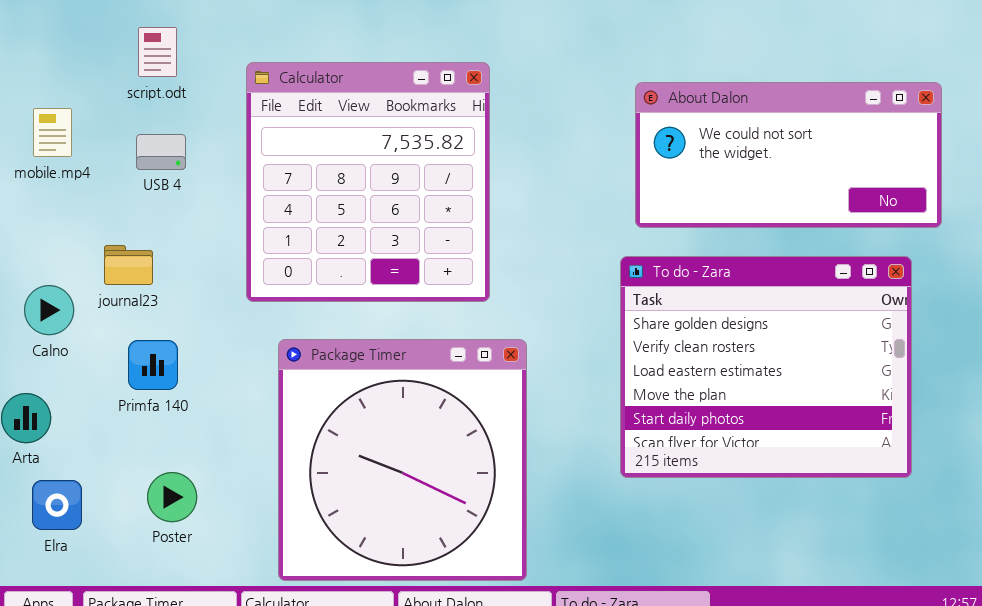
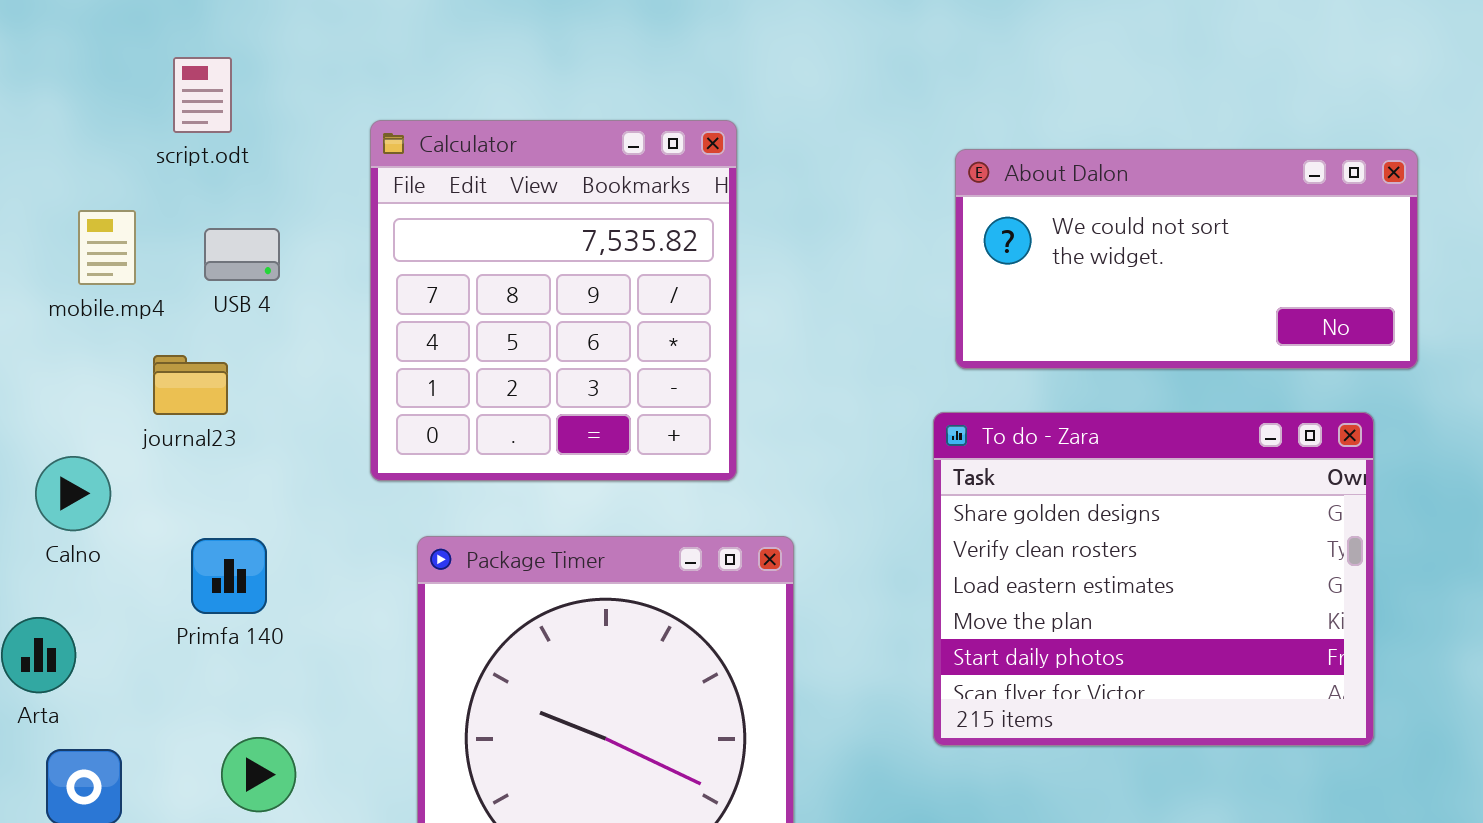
script.odt: [138,27,177,77] -> [173,57,232,133], moved
mobile.mp4: [33,108,72,157] -> [78,210,136,285], moved
journal23: [104,245,153,285] -> [153,355,228,415], moved

